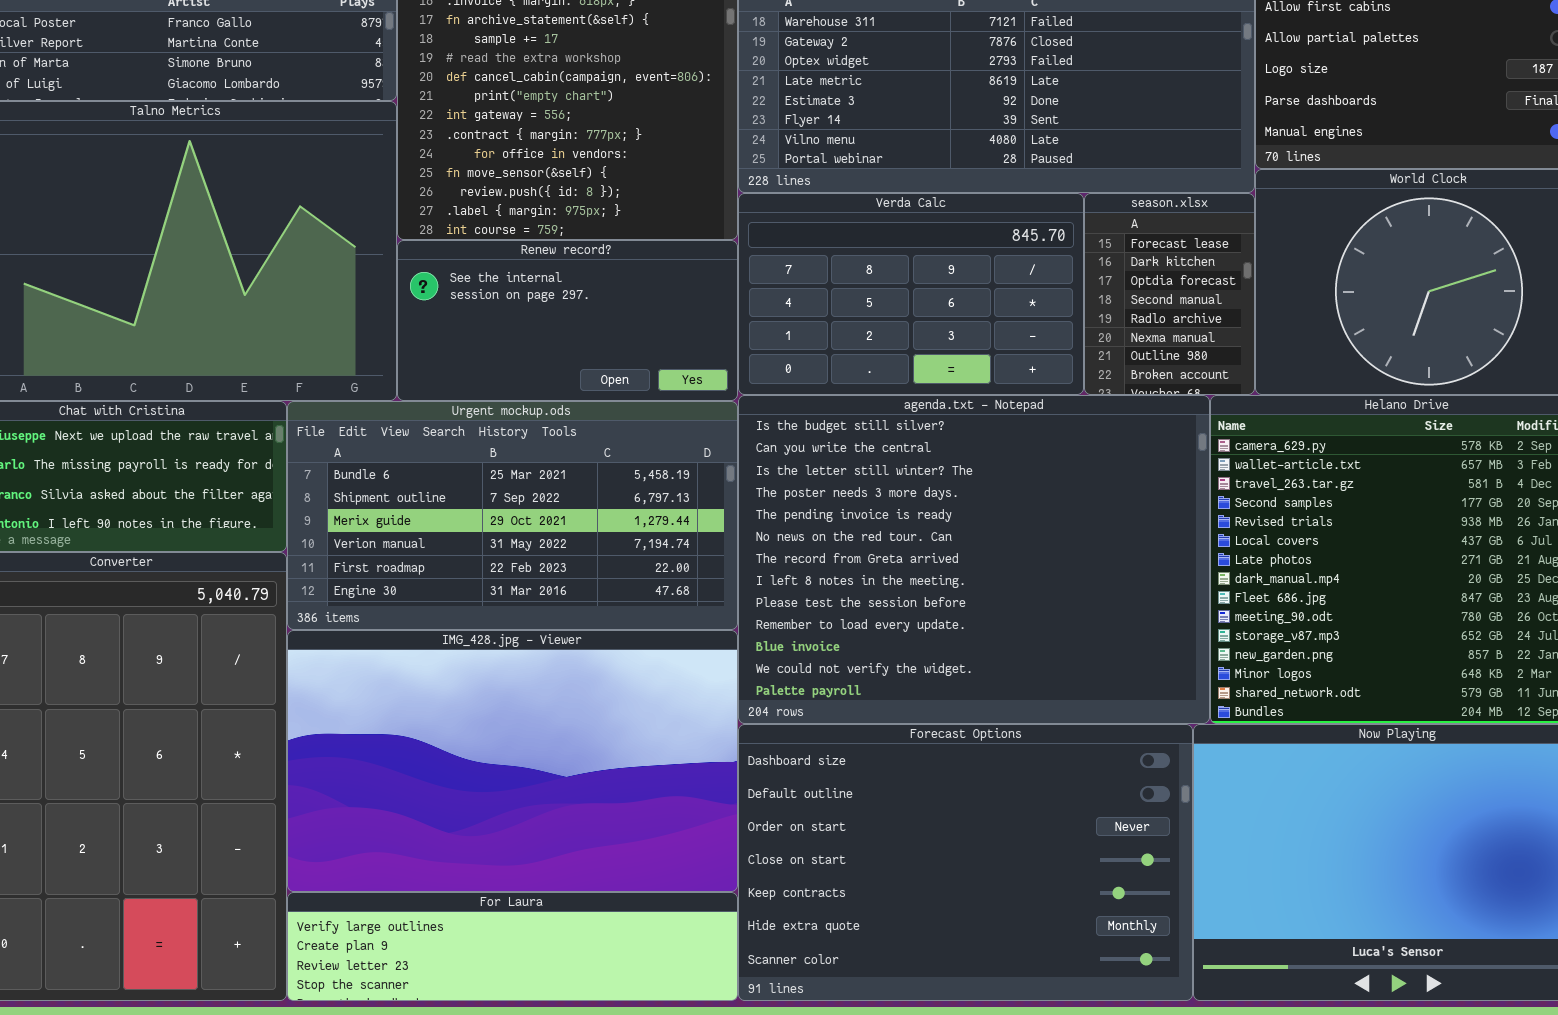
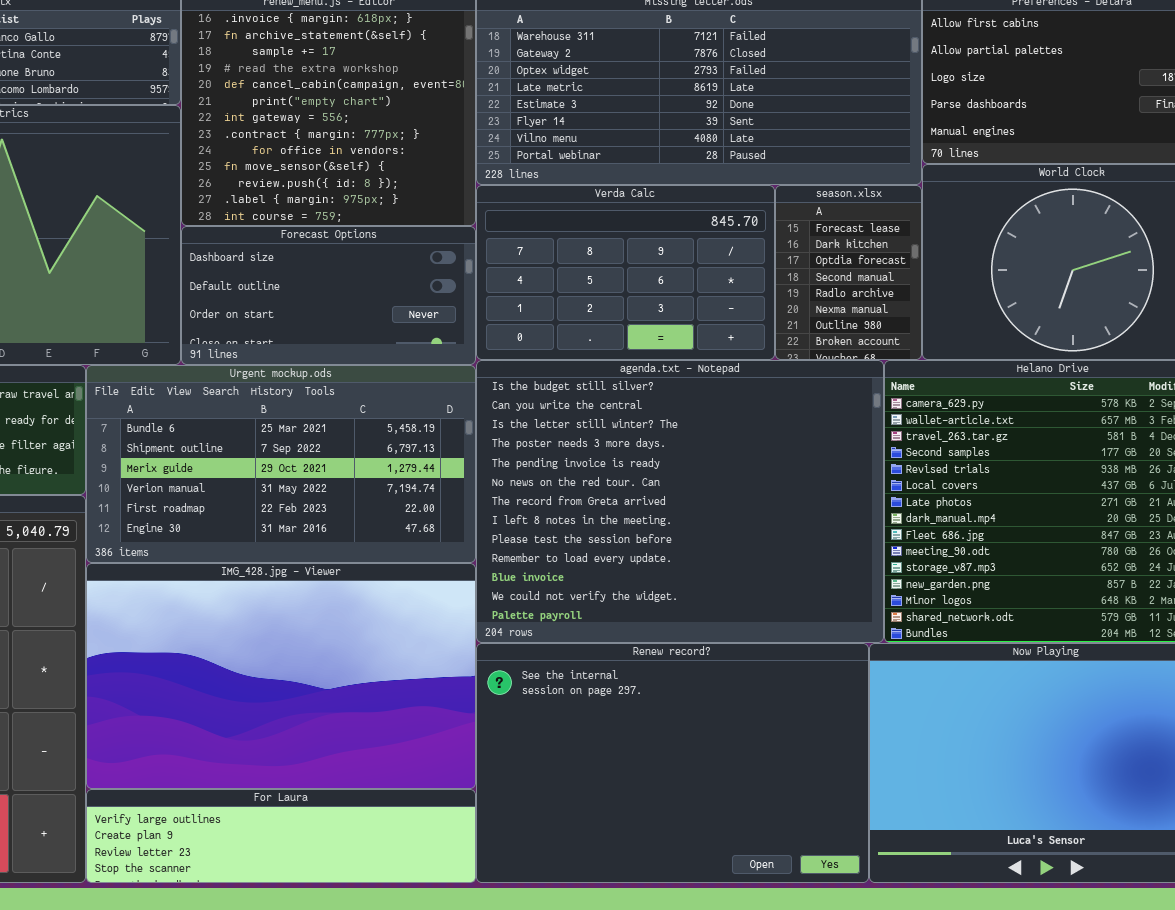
Renew record?: [397,240,738,401] -> [476,643,869,883], moved, resized
Forecast Options: [738,724,1193,1001] -> [181,226,476,365], moved, resized

